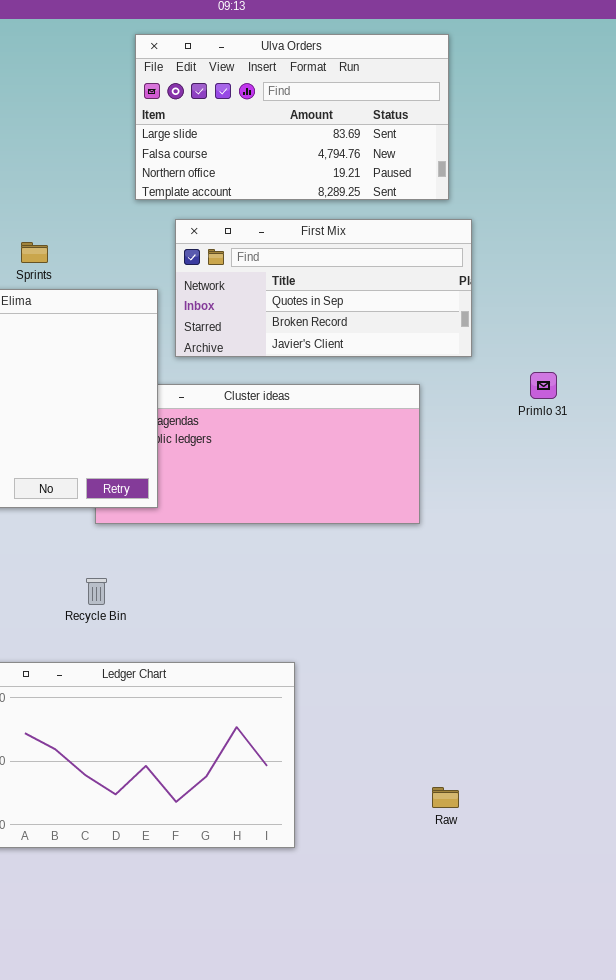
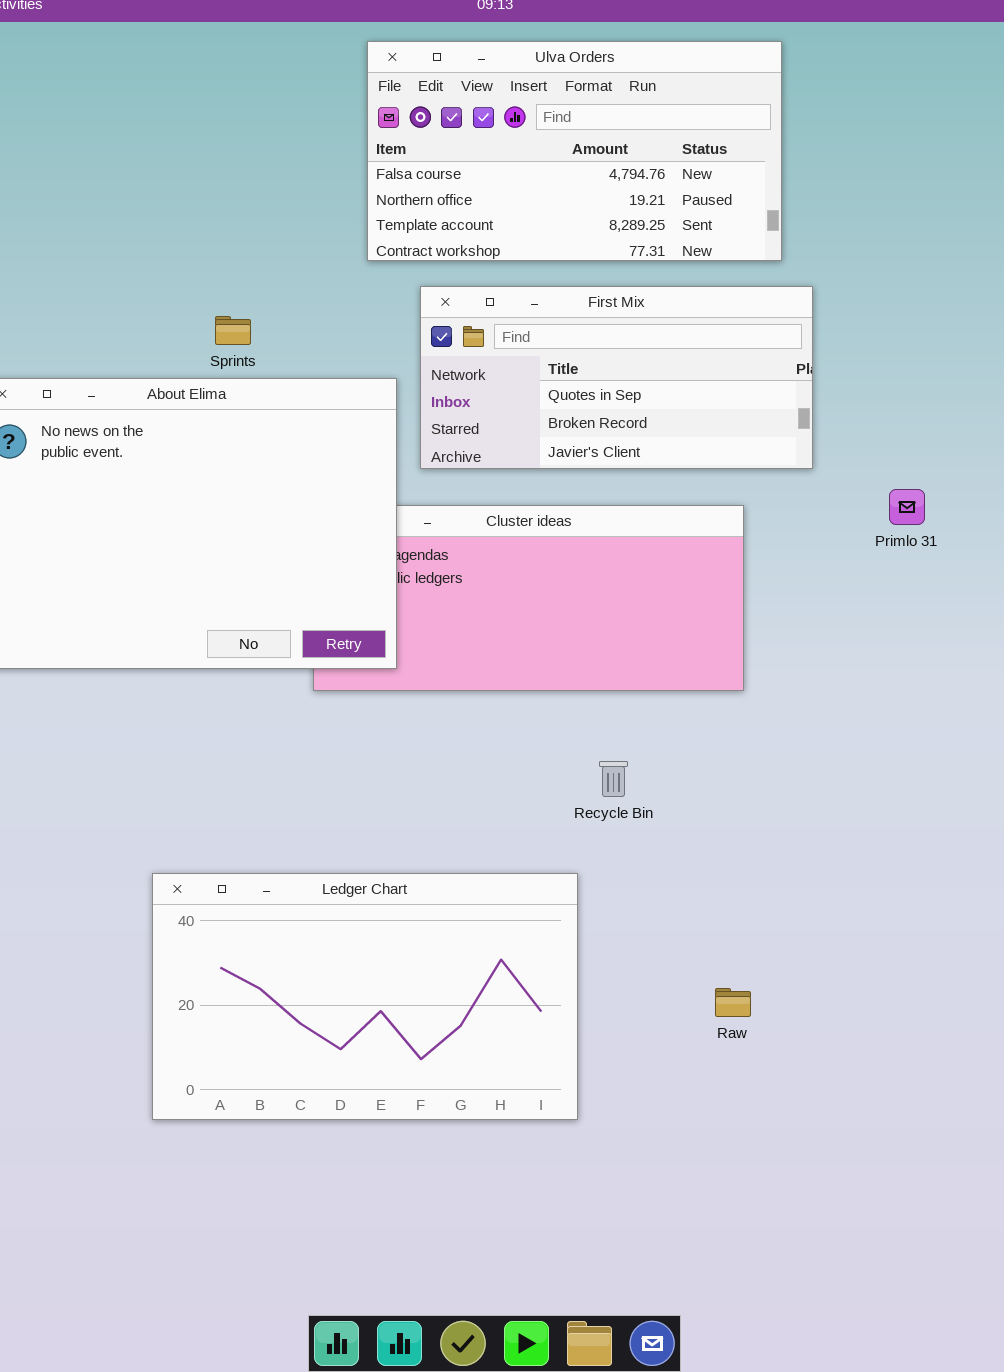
Ulva Orders: [135,34,449,200] -> [367,41,782,261], scrolled down 1 row
Recycle Bin: [86,578,107,605] -> [599,761,628,797], moved
Raw: [432,787,459,808] -> [715,988,751,1017], moved

